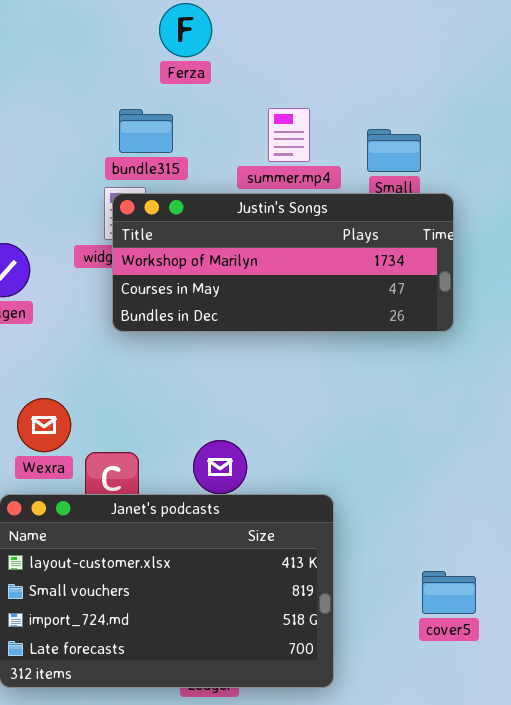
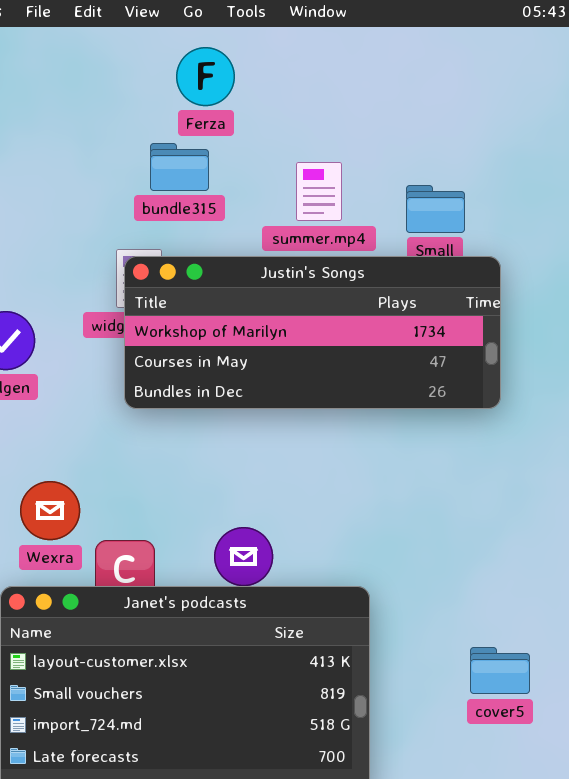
bundle315: [119,109,173,153] -> [150,143,209,191], moved
cover5: [422,571,476,614] -> [470,647,530,694], moved

